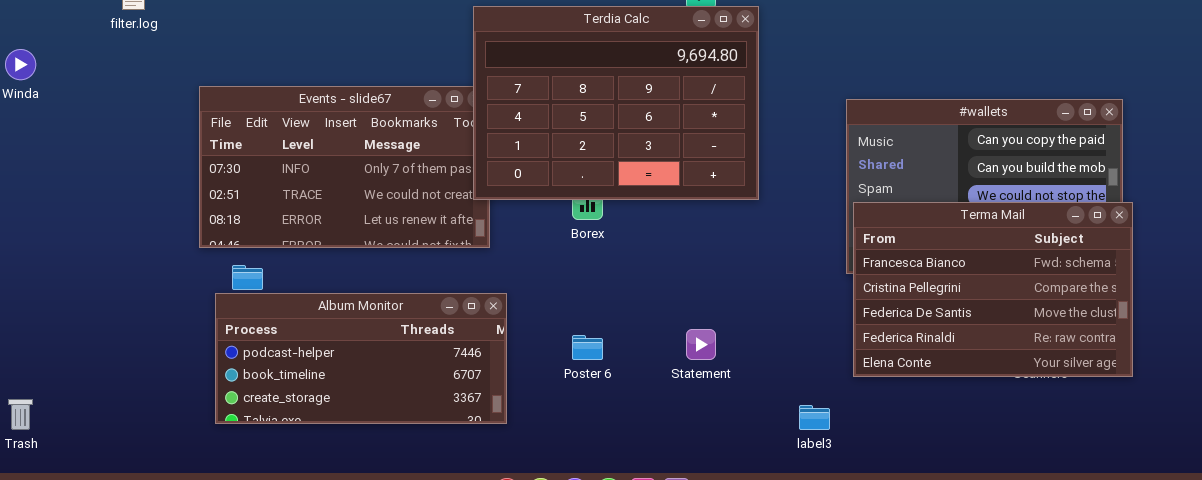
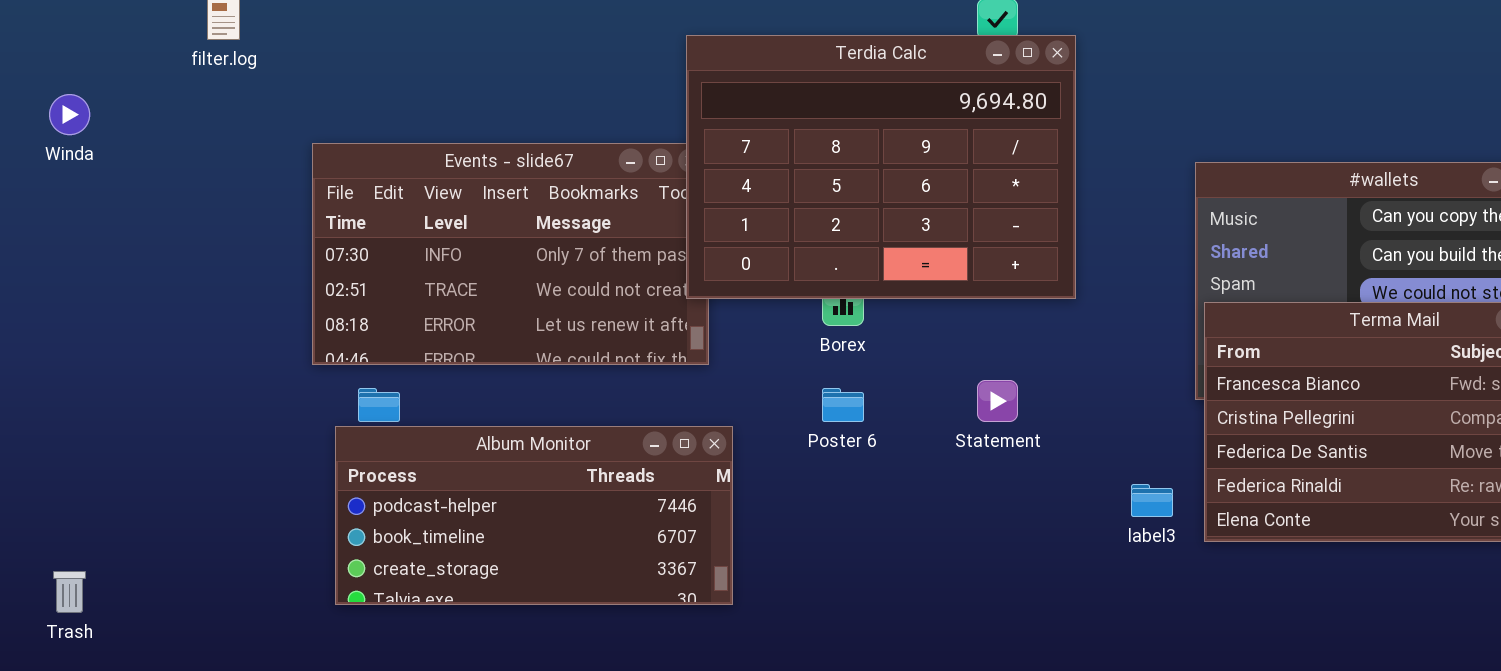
Statement: [686,329,716,360] -> [977,380,1018,422], moved
Poster 6: [572,335,603,360] -> [822,388,864,422], moved
label3: [799,405,830,430] -> [1131,484,1173,517], moved

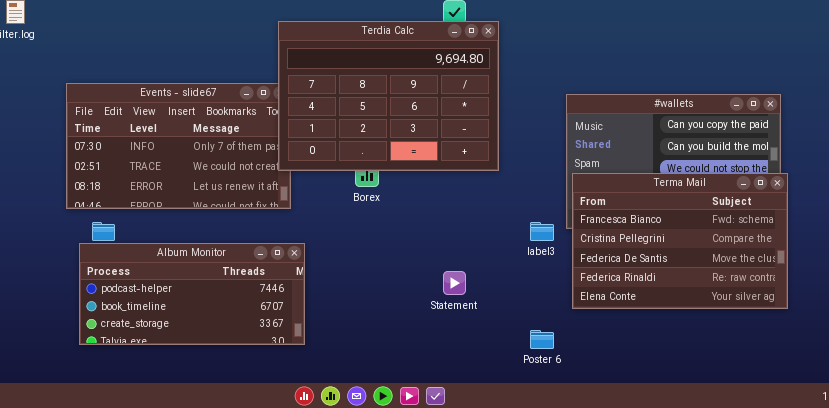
Statement: [977,380,1018,422] -> [443,271,466,295], moved
Poster 6: [822,388,864,422] -> [530,330,554,349], moved
label3: [1131,484,1173,517] -> [530,222,554,241], moved

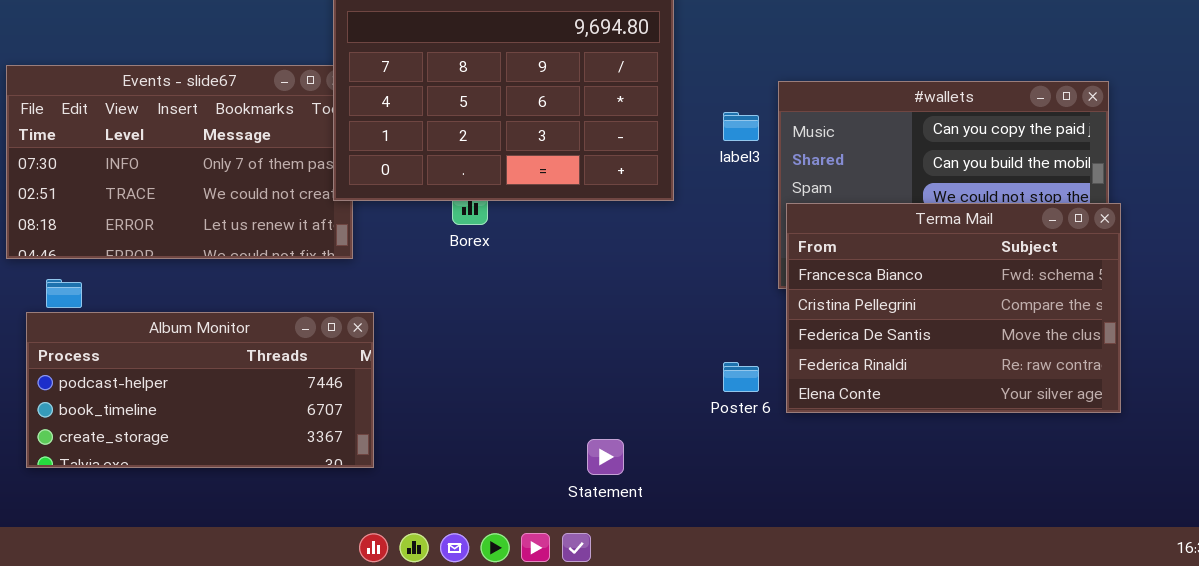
label3: [530,222,554,241] -> [723,112,759,141], moved
Statement: [443,271,466,295] -> [587,439,624,475], moved
Poster 6: [530,330,554,349] -> [723,362,759,392], moved

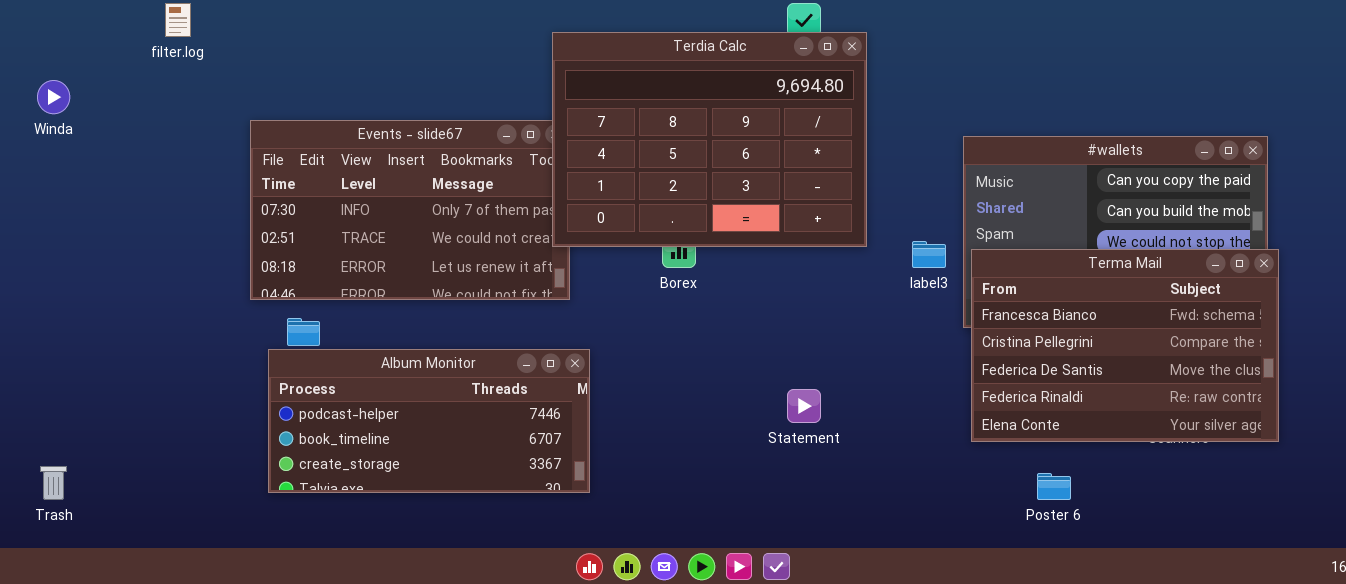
label3: [723,112,759,141] -> [912,241,946,268], moved
Poster 6: [723,362,759,392] -> [1037,473,1071,500], moved
Statement: [587,439,624,475] -> [787,389,821,423], moved

